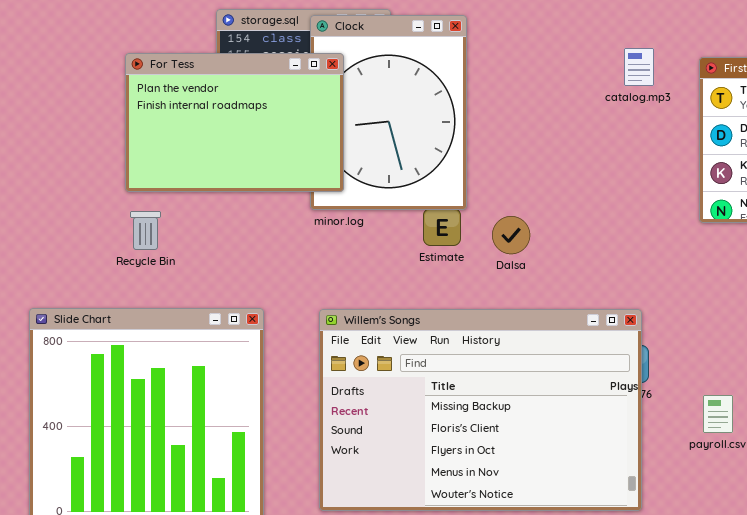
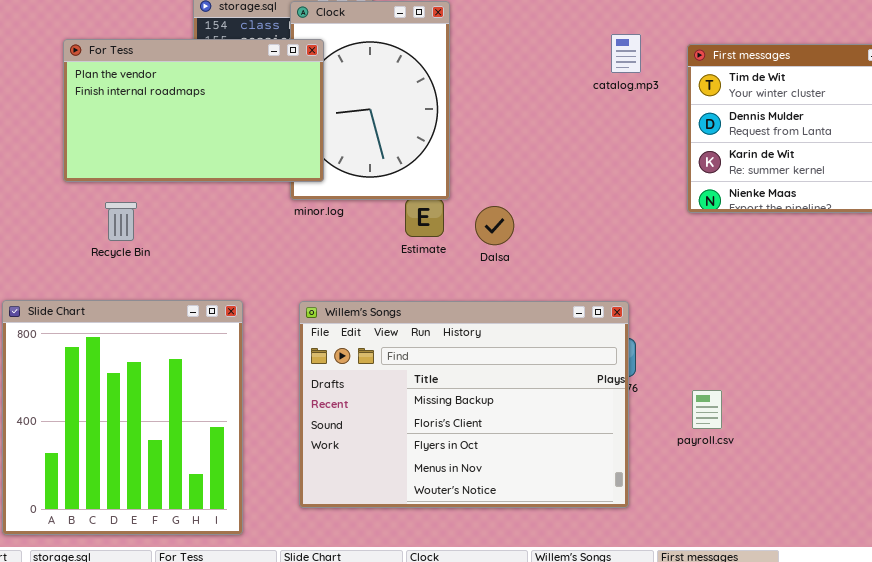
For Tess: [125,53,344,192] -> [63,39,324,182], resized

